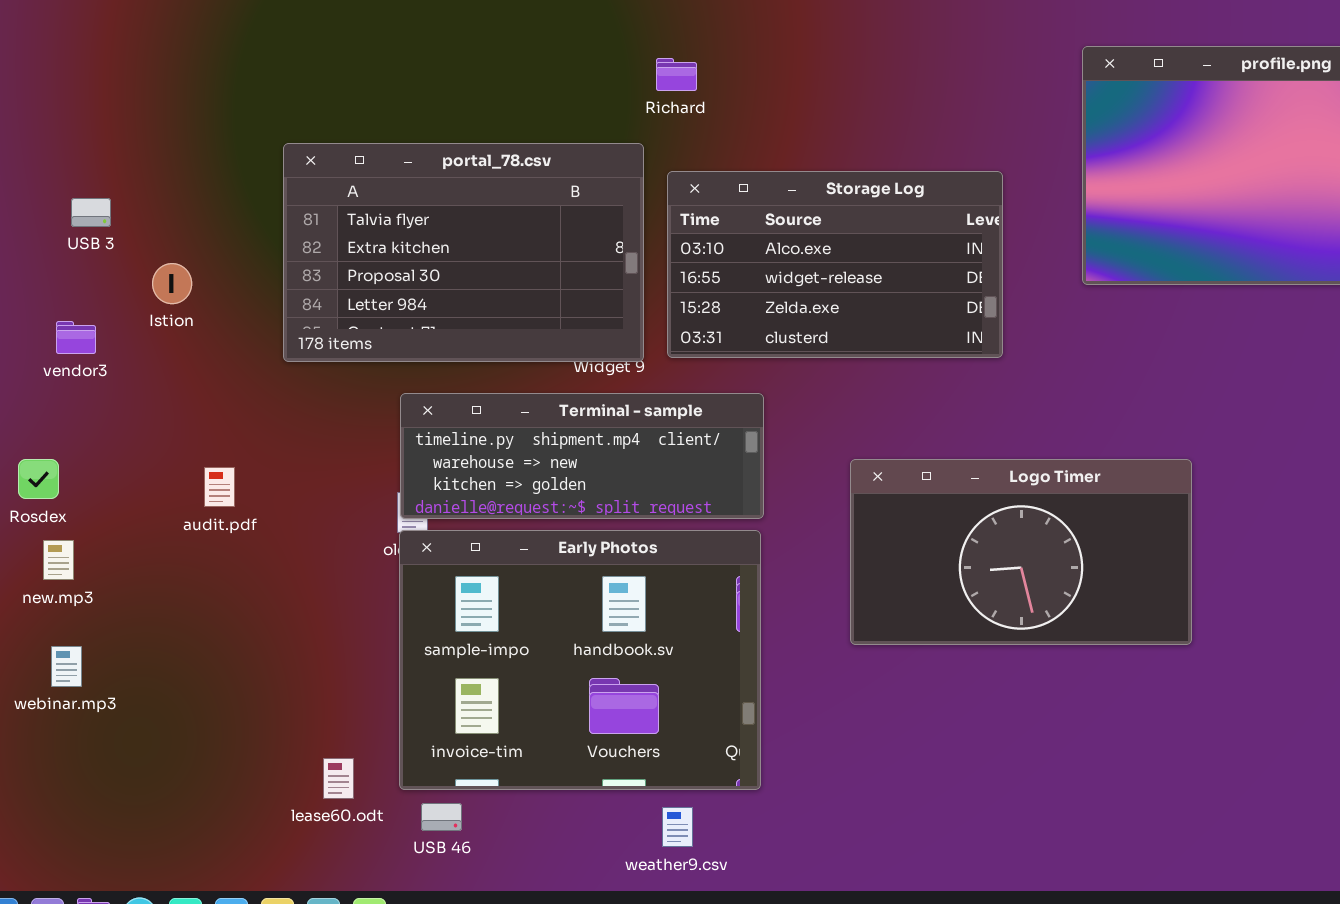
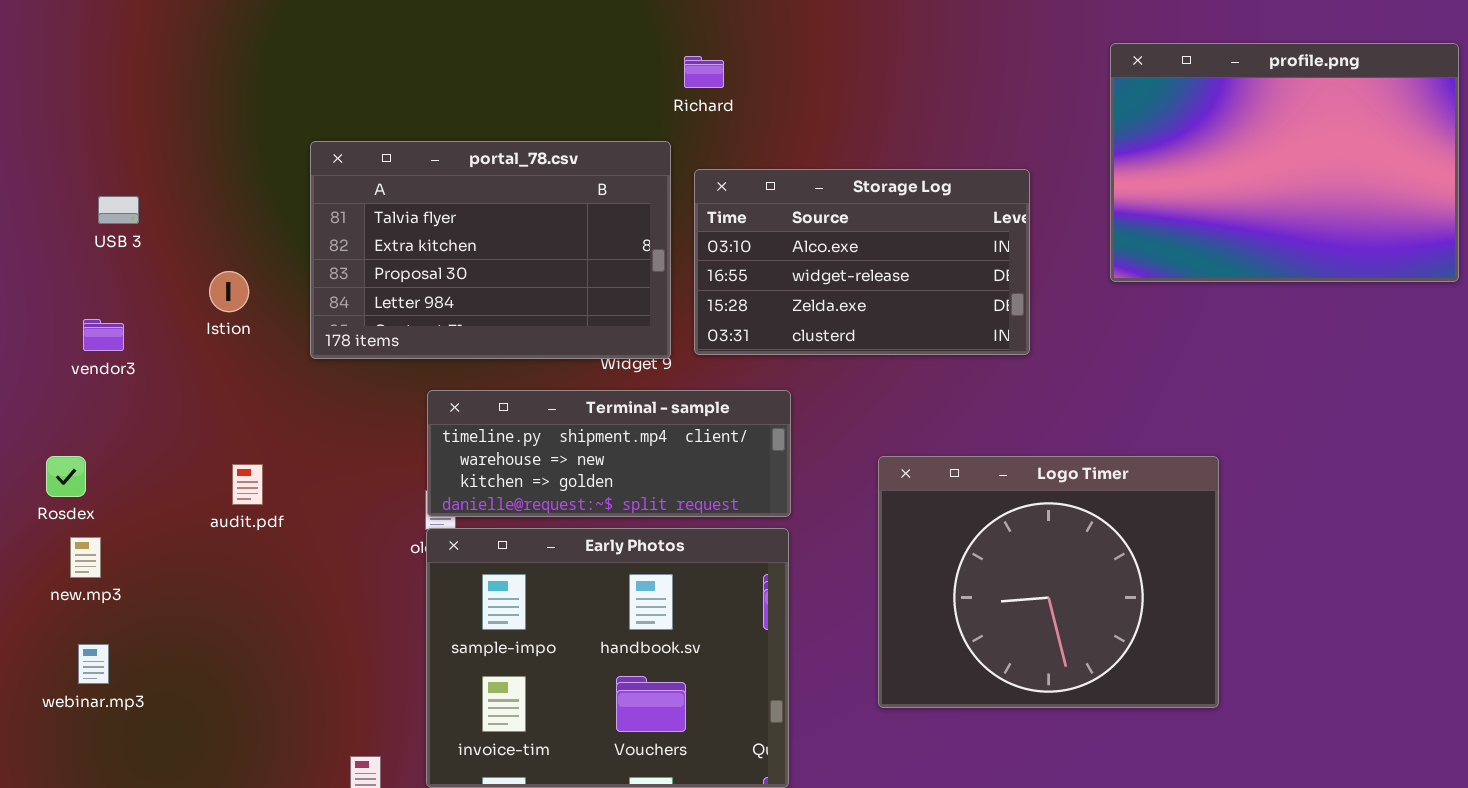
Istion: [152,263,192,304] -> [209,271,249,312], moved
Logo Timer: [850,459,1192,645] -> [878,456,1219,708], resized

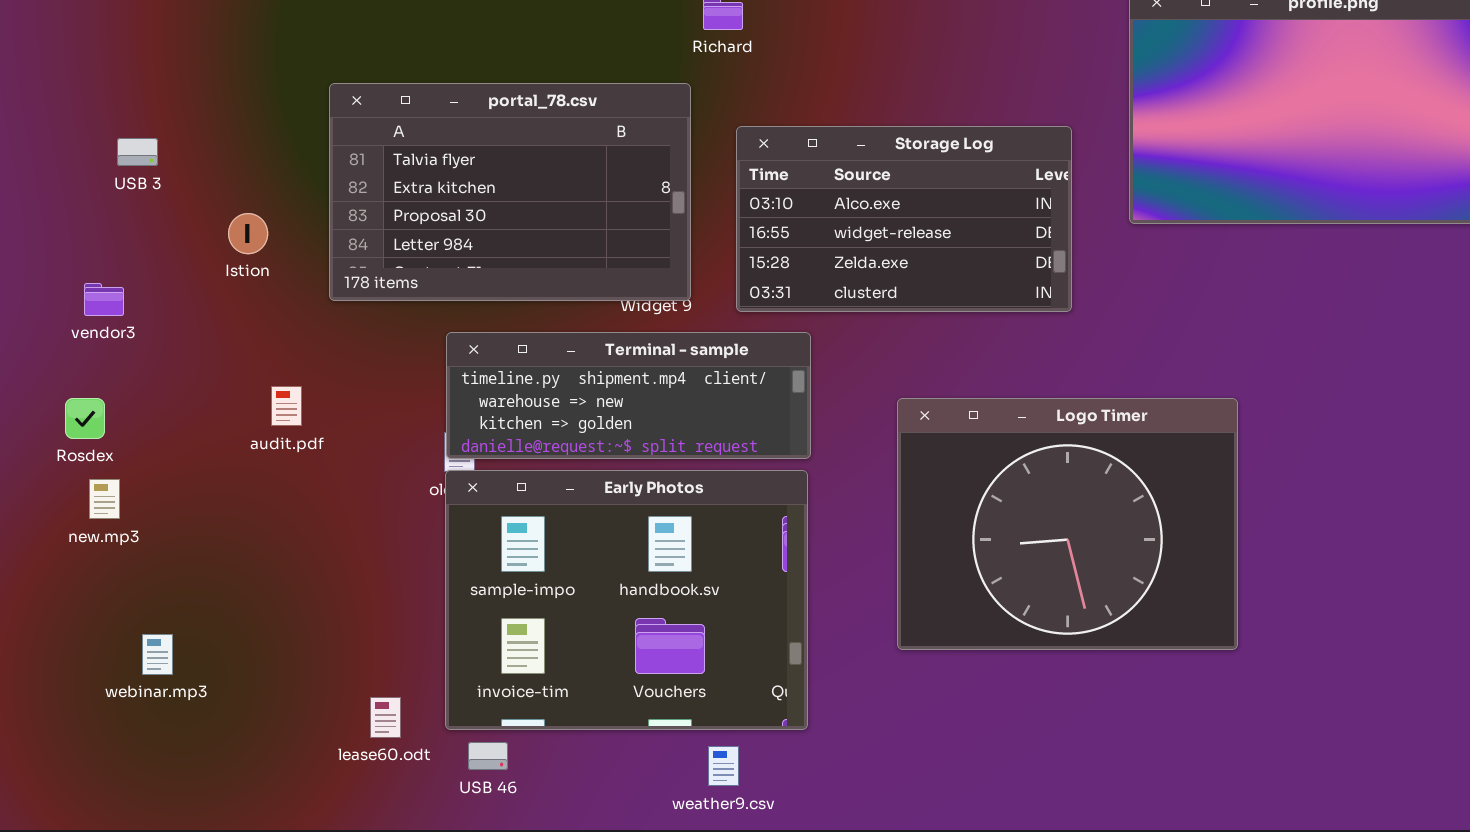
Storage Log: [694,169,1030,355] -> [736,126,1072,312], moved
vendor3: [83,319,124,351] -> [84,283,124,316], moved
audit.pdf: [232,464,263,505] -> [271,386,302,426], moved
webinar.mp3: [78,644,109,684] -> [142,634,173,675], moved

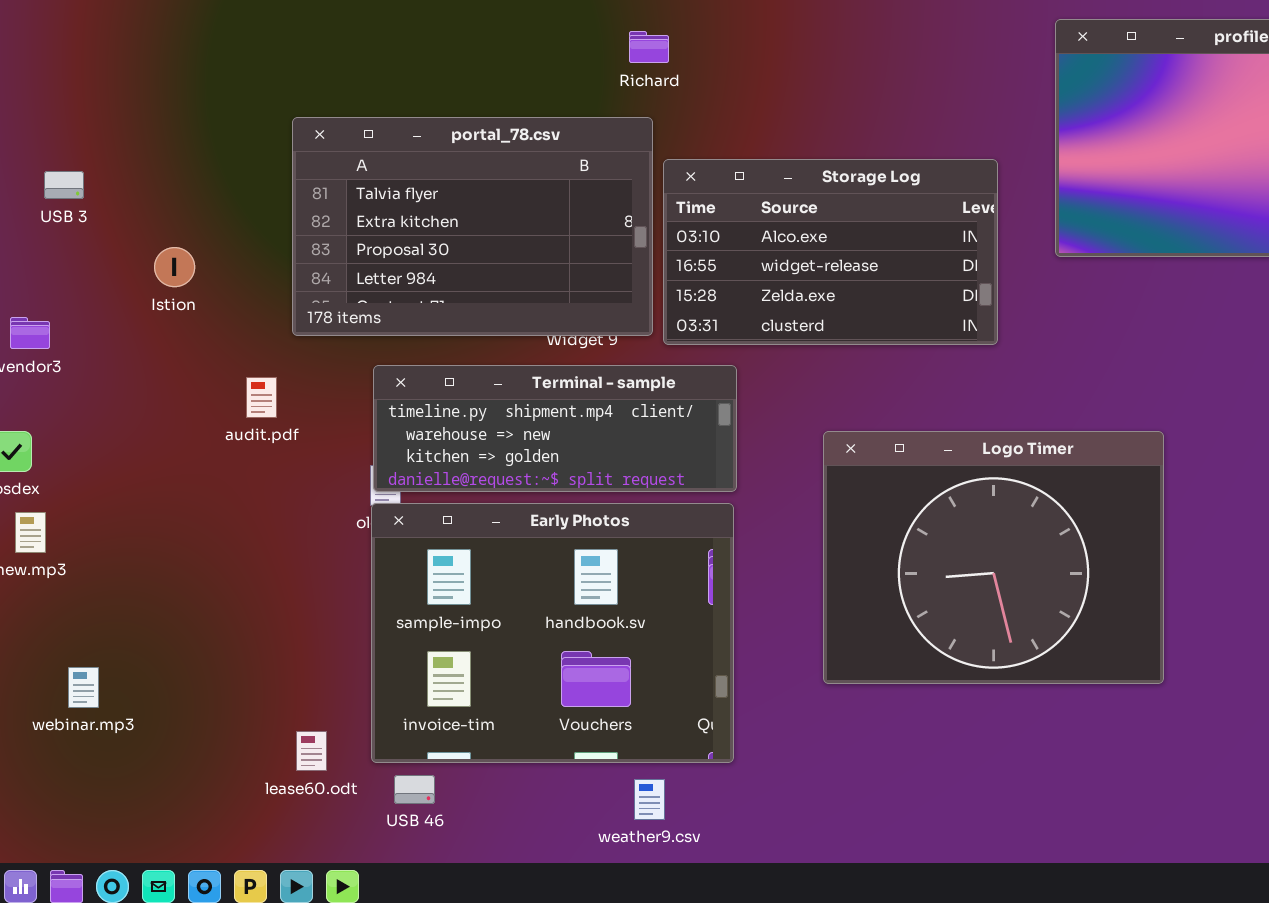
portal_78.csv: [329,83,691,301] -> [292,117,653,336], moved
audit.pdf: [271,386,302,426] -> [246,377,277,418], moved

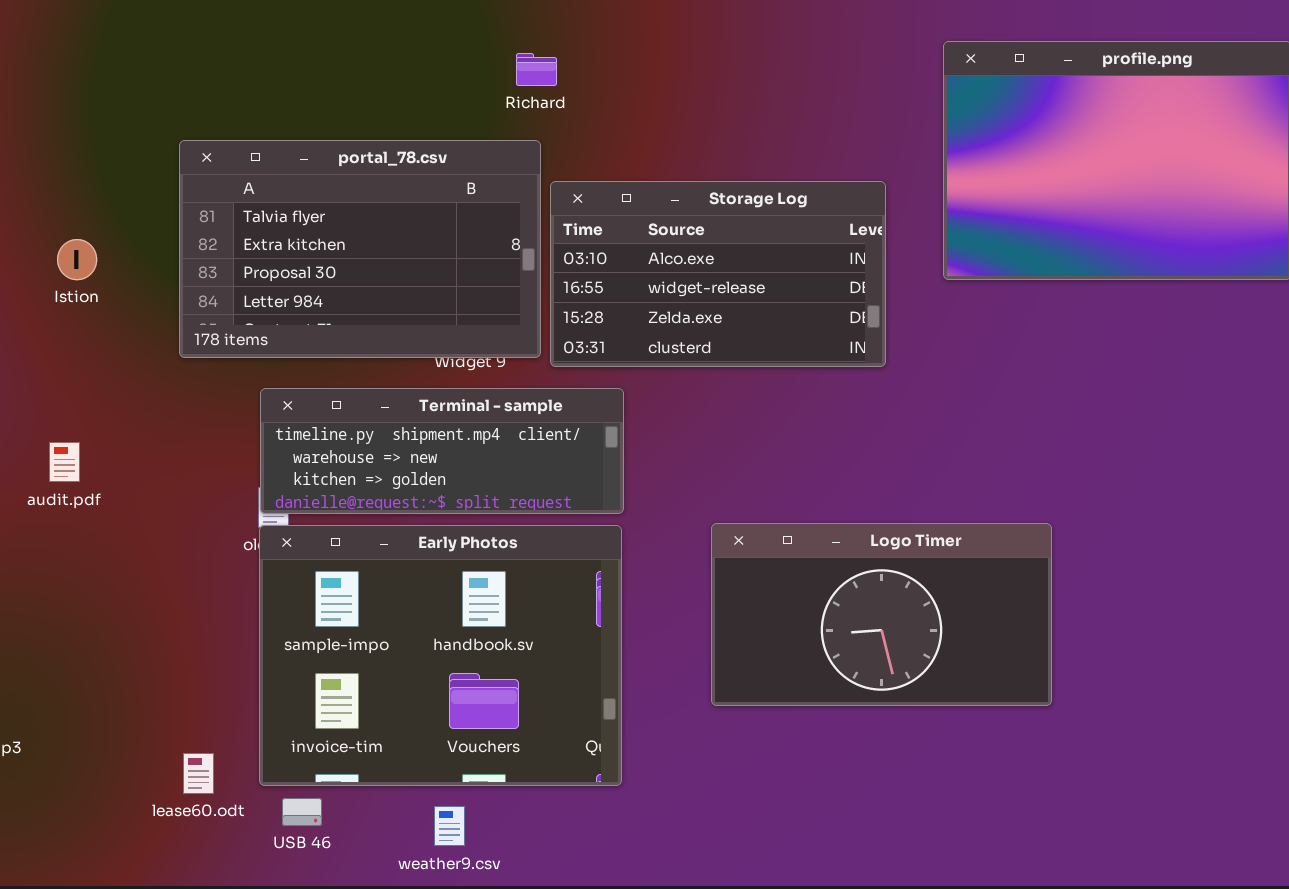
Istion: [154,247,195,287] -> [57,239,97,280], moved
audit.pdf: [246,377,277,418] -> [49,442,80,482], moved
Logo Timer: [823,431,1164,684] -> [711,523,1052,706], resized
weather9.csv: [634,779,665,820] -> [434,806,465,846], moved

